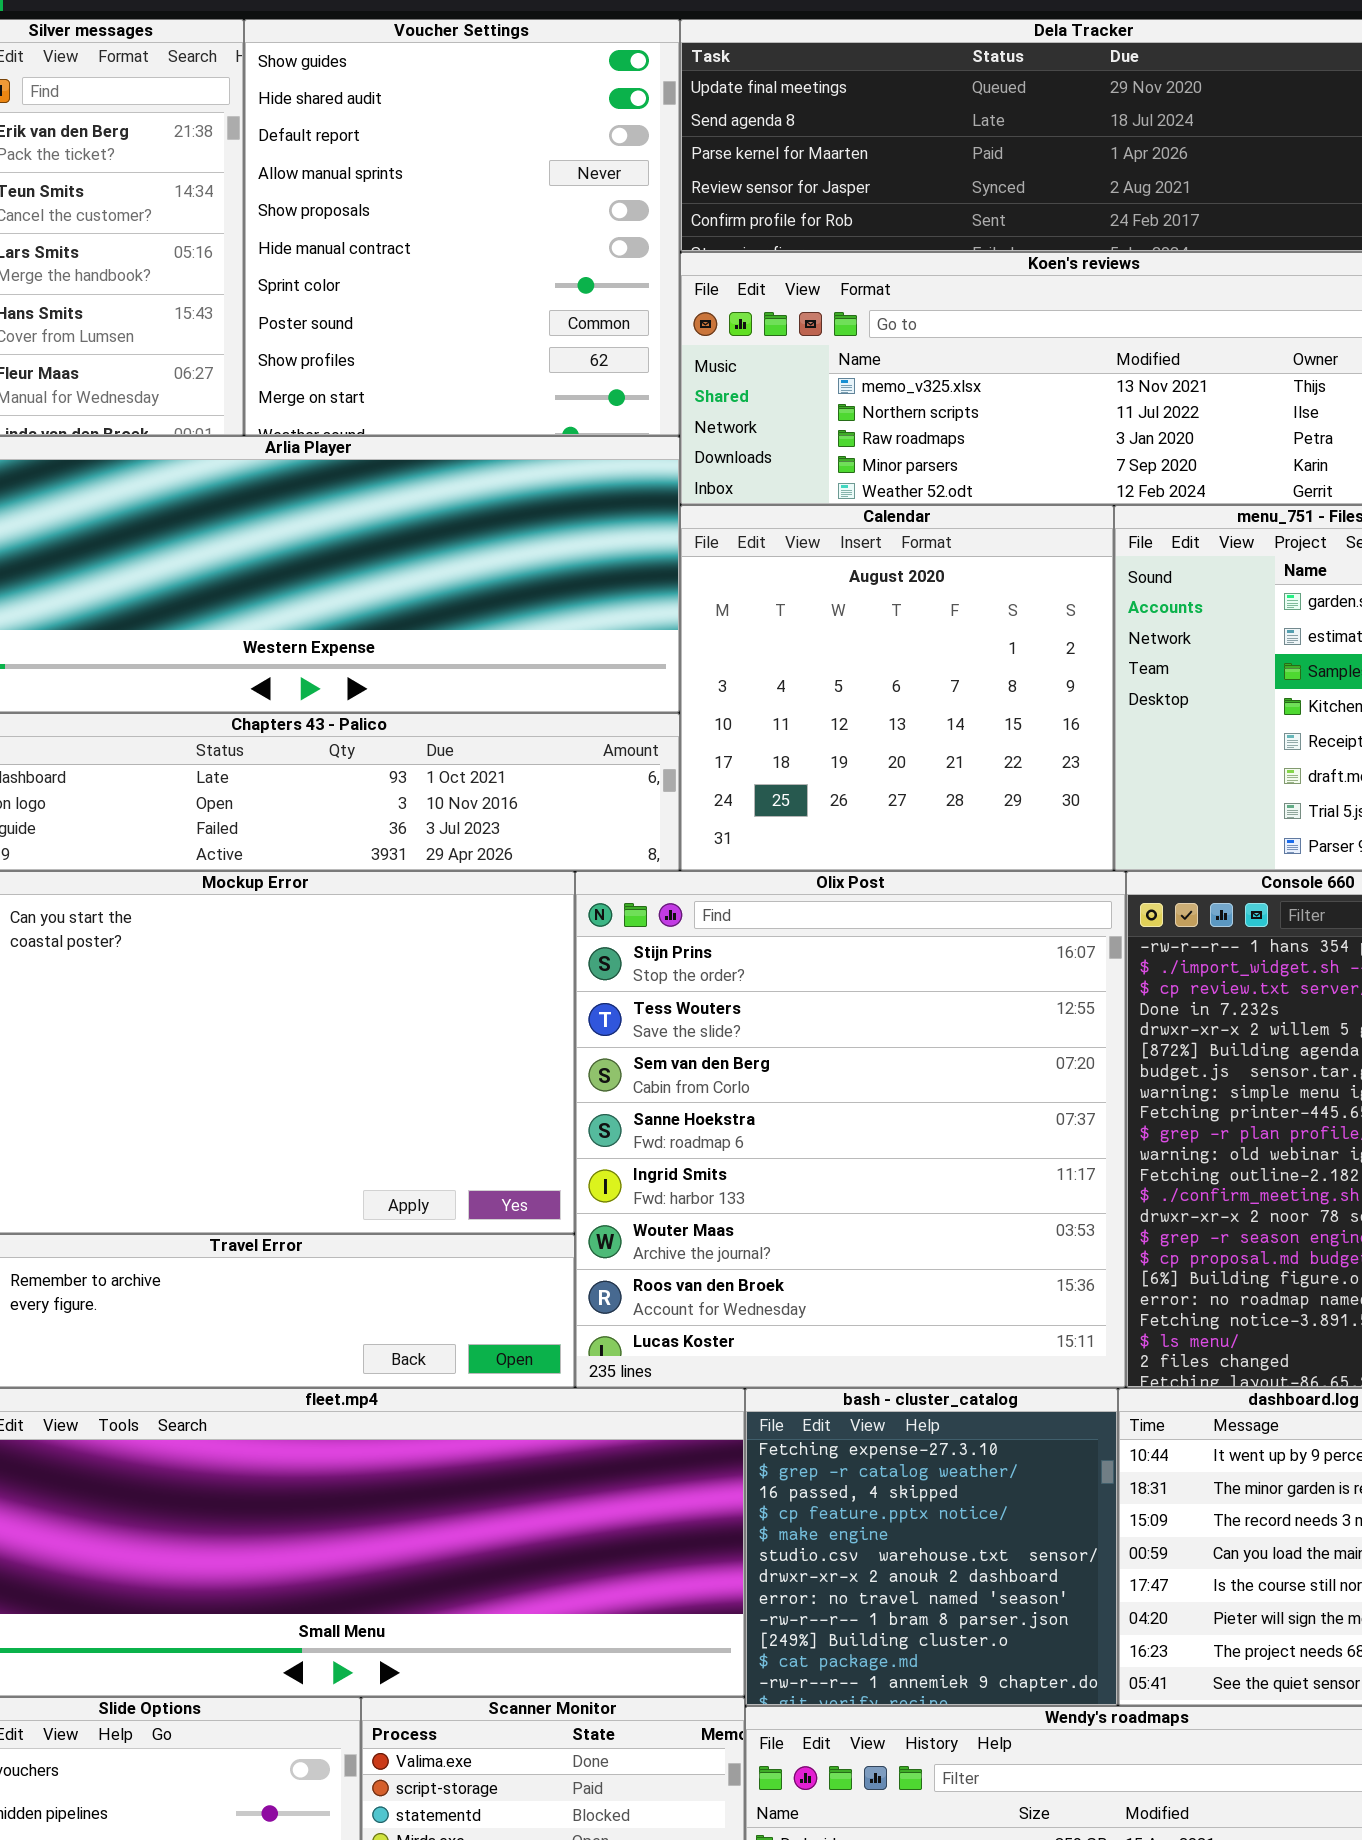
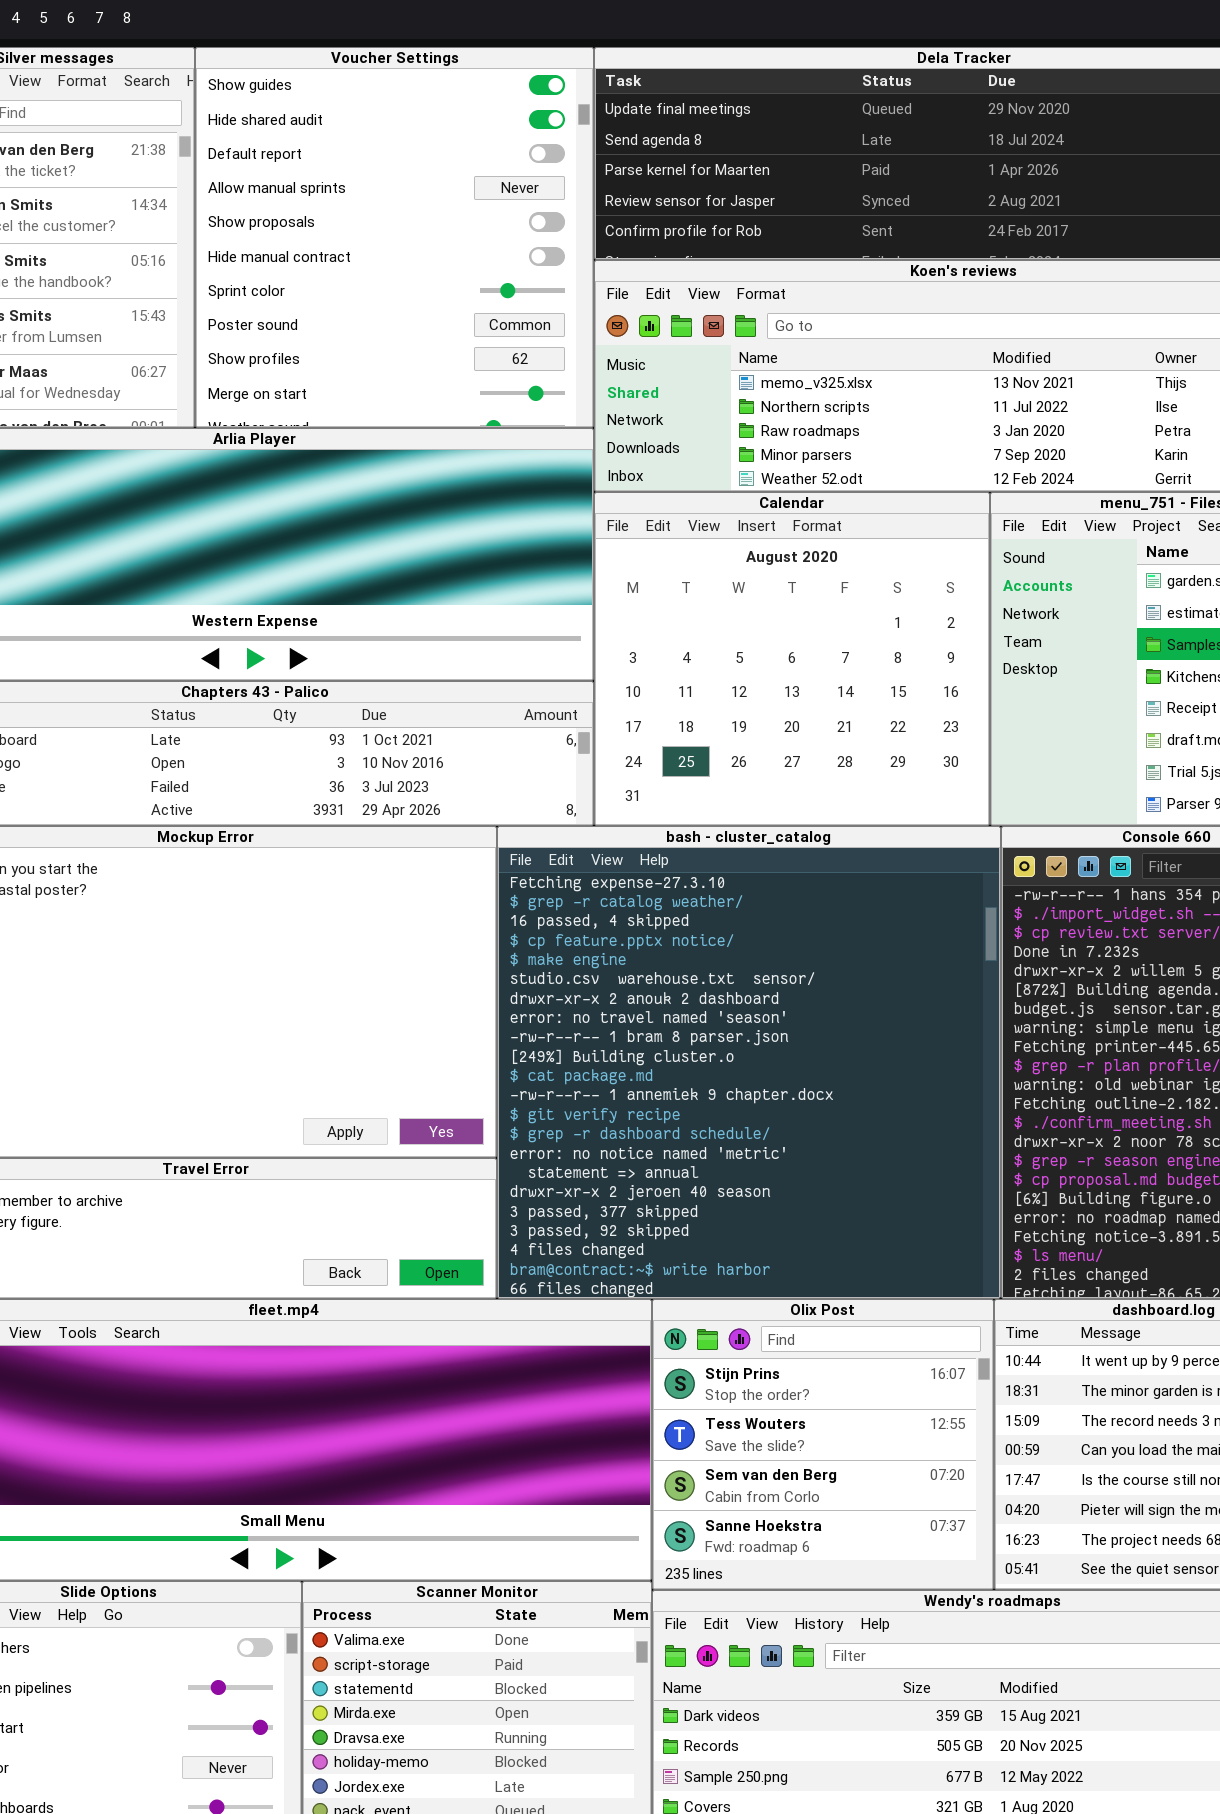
Olix Post: [575,871,1126,1388] -> [652,1299,994,1590], moved, resized
bash - cluster_catalog: [745,1388,1118,1706] -> [497,826,1001,1299], moved, resized

